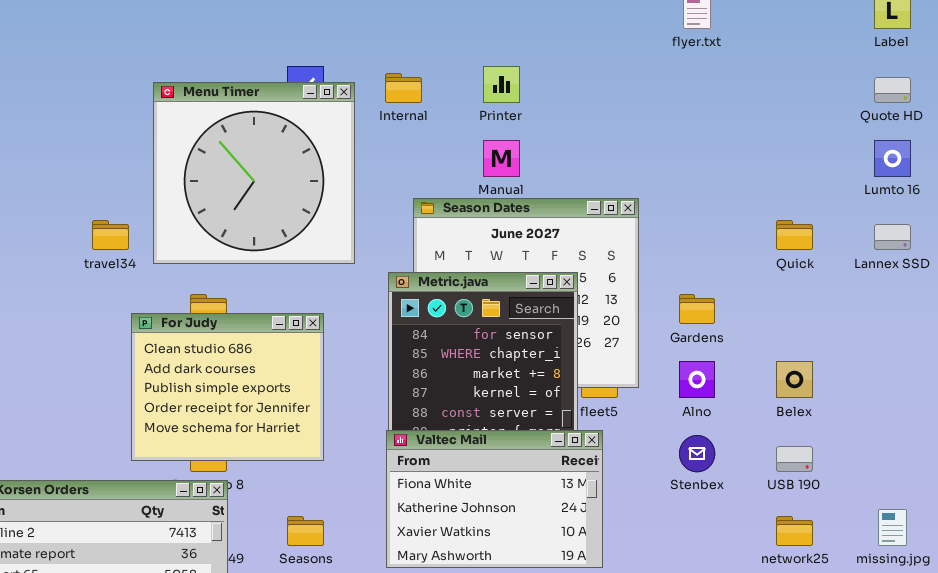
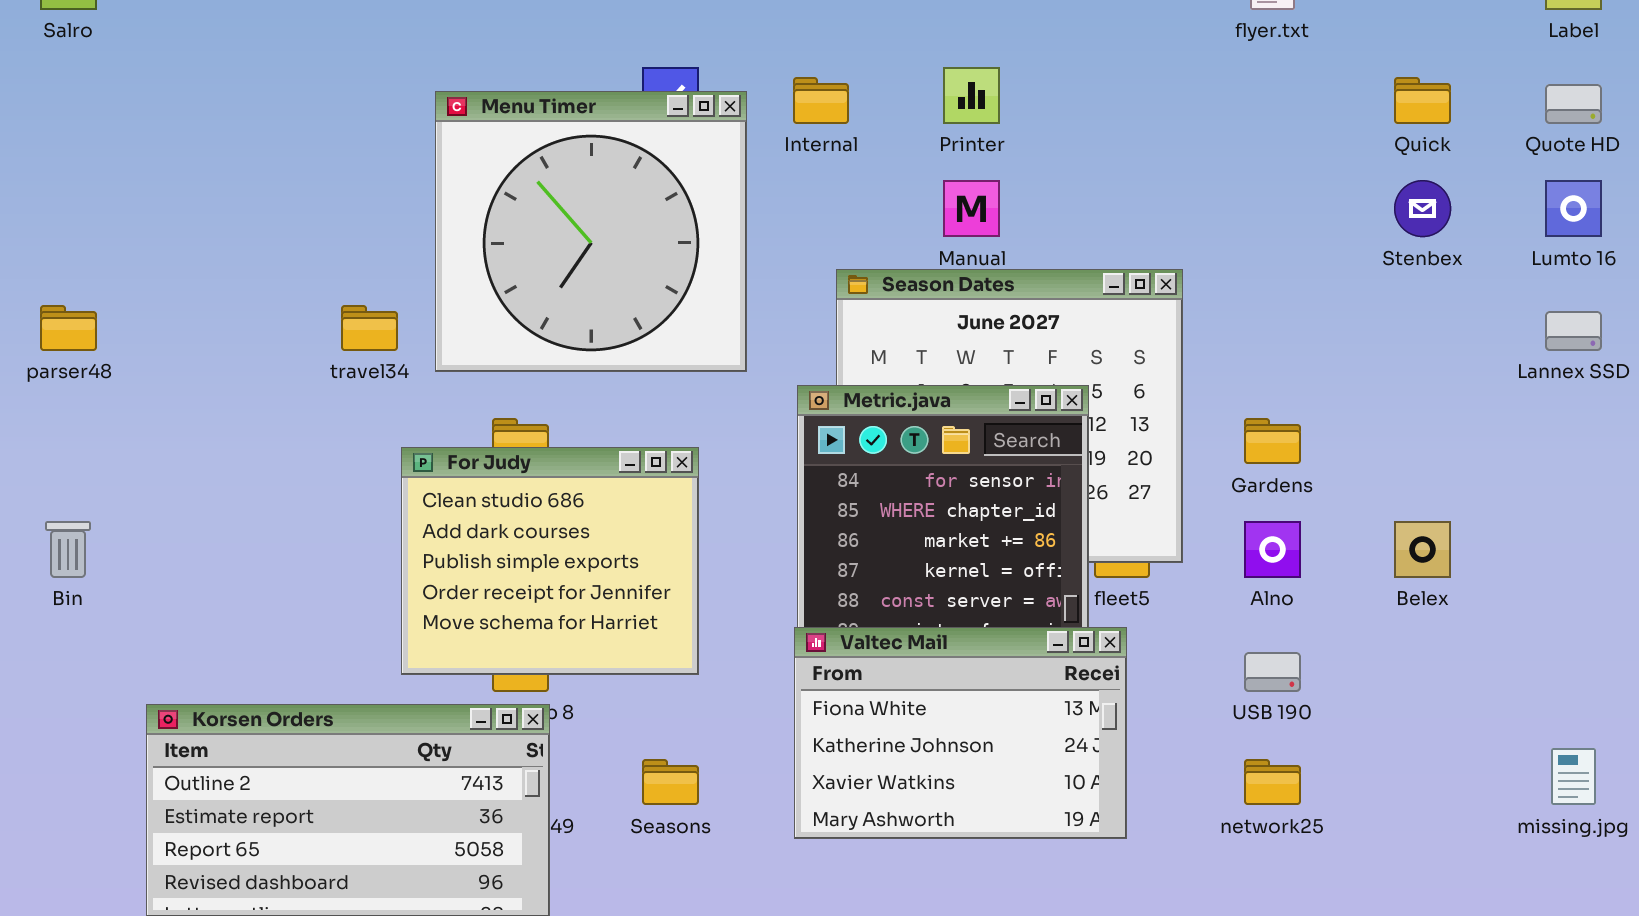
Quick: [776,220,813,250] -> [1394,77,1451,124], moved
Stenbex: [679,435,715,472] -> [1394,180,1451,237], moved
USB 190: [776,446,813,472] -> [1244,652,1301,692], moved
network25: [776,516,813,546] -> [1244,759,1301,805], moved

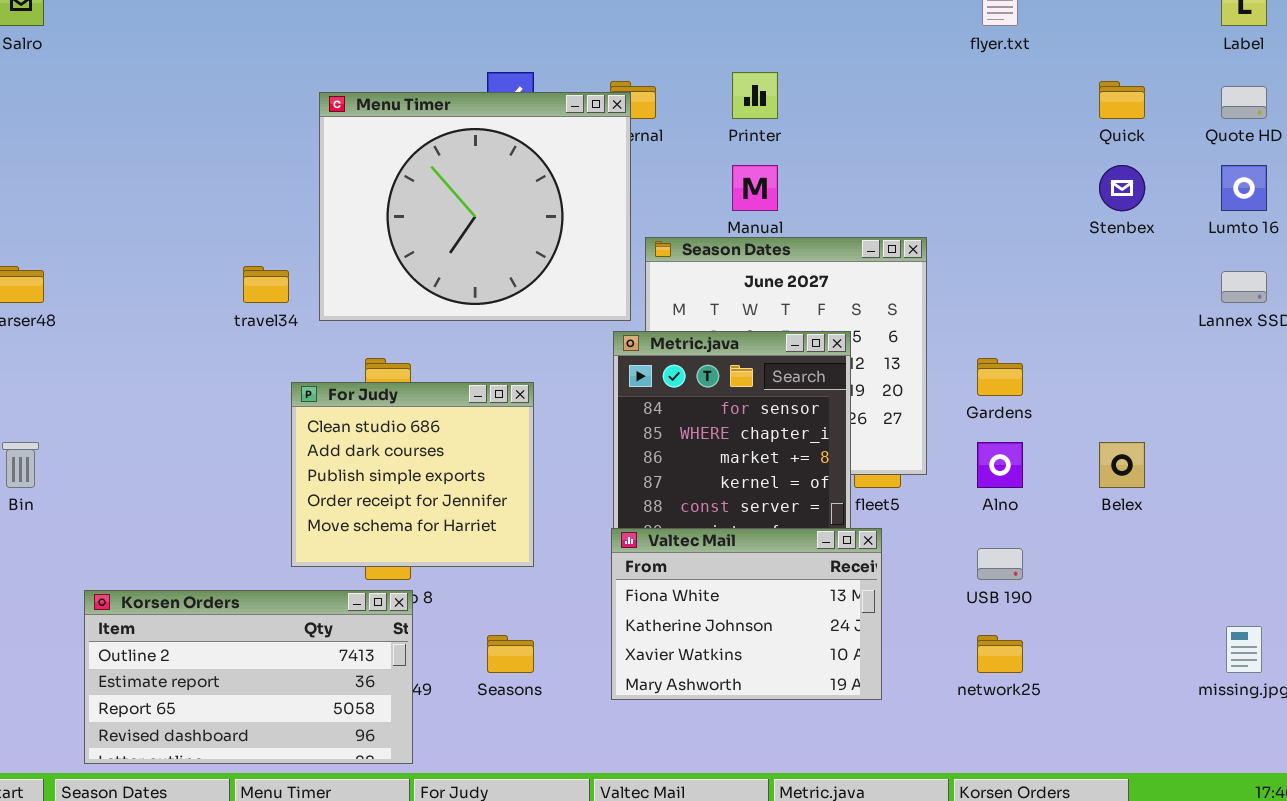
Menu Timer: [435,91,747,372] -> [319,92,631,321], resized

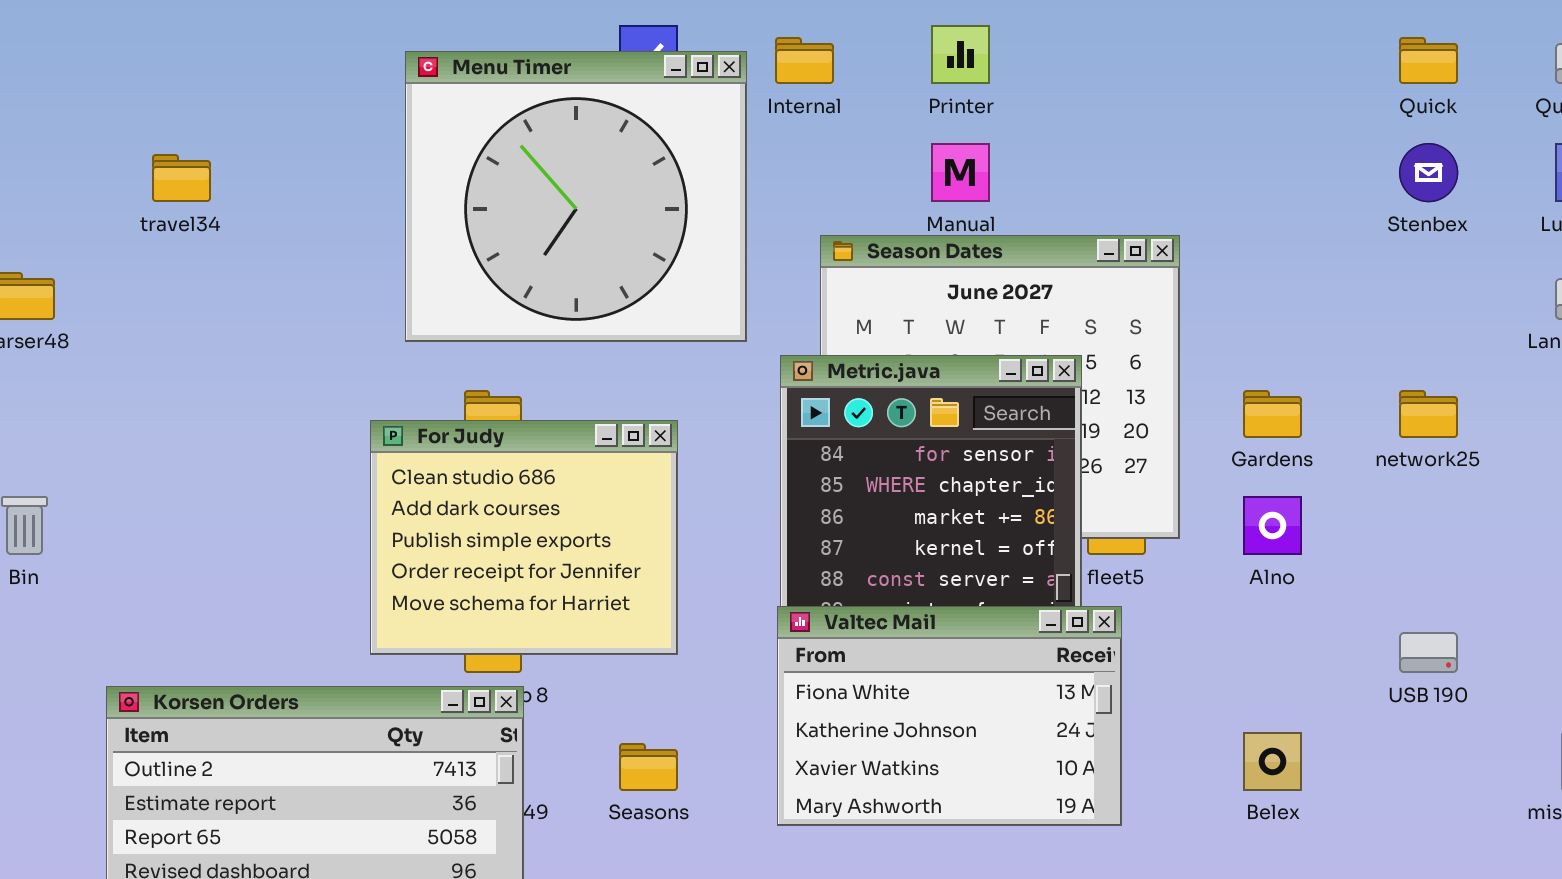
Menu Timer: [319,92,631,321] -> [405,51,747,342], resized
travel34: [243,266,289,303] -> [152,154,211,202], moved
Belex: [1099,442,1145,488] -> [1243,732,1302,791], moved
USB 190: [977,548,1023,580] -> [1399,632,1458,673], moved
network25: [977,635,1023,673] -> [1399,390,1458,438], moved

